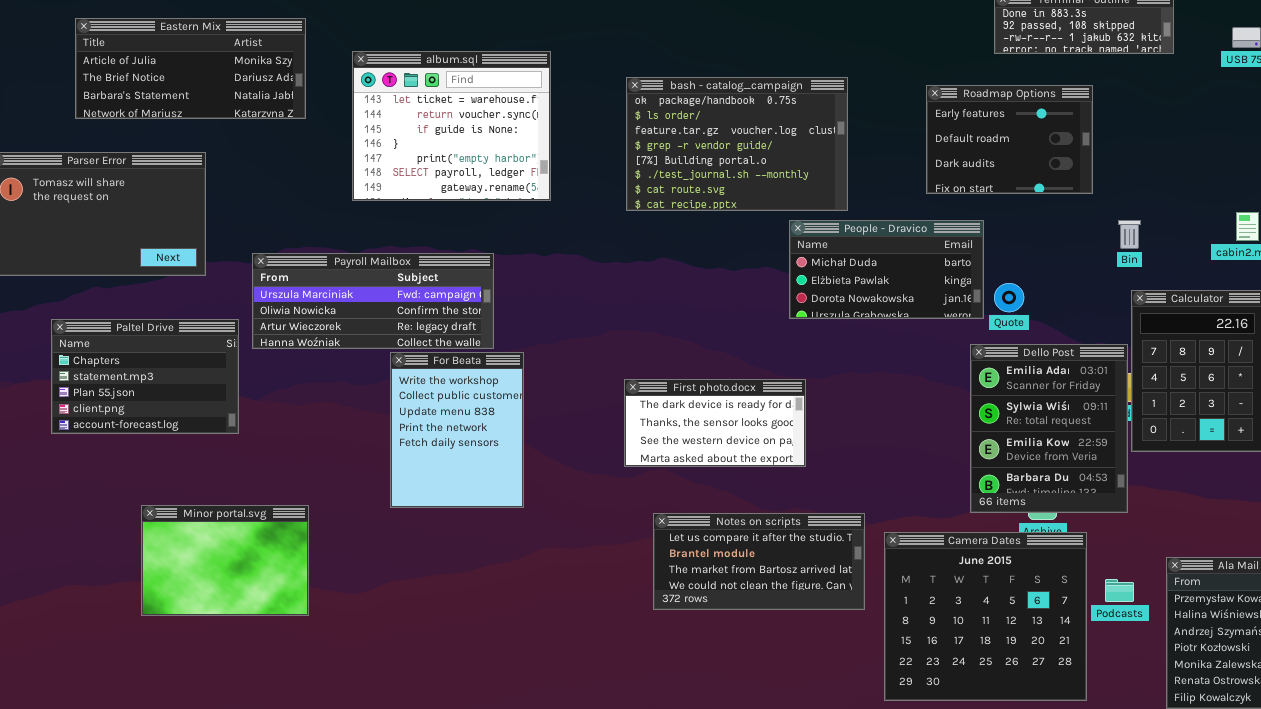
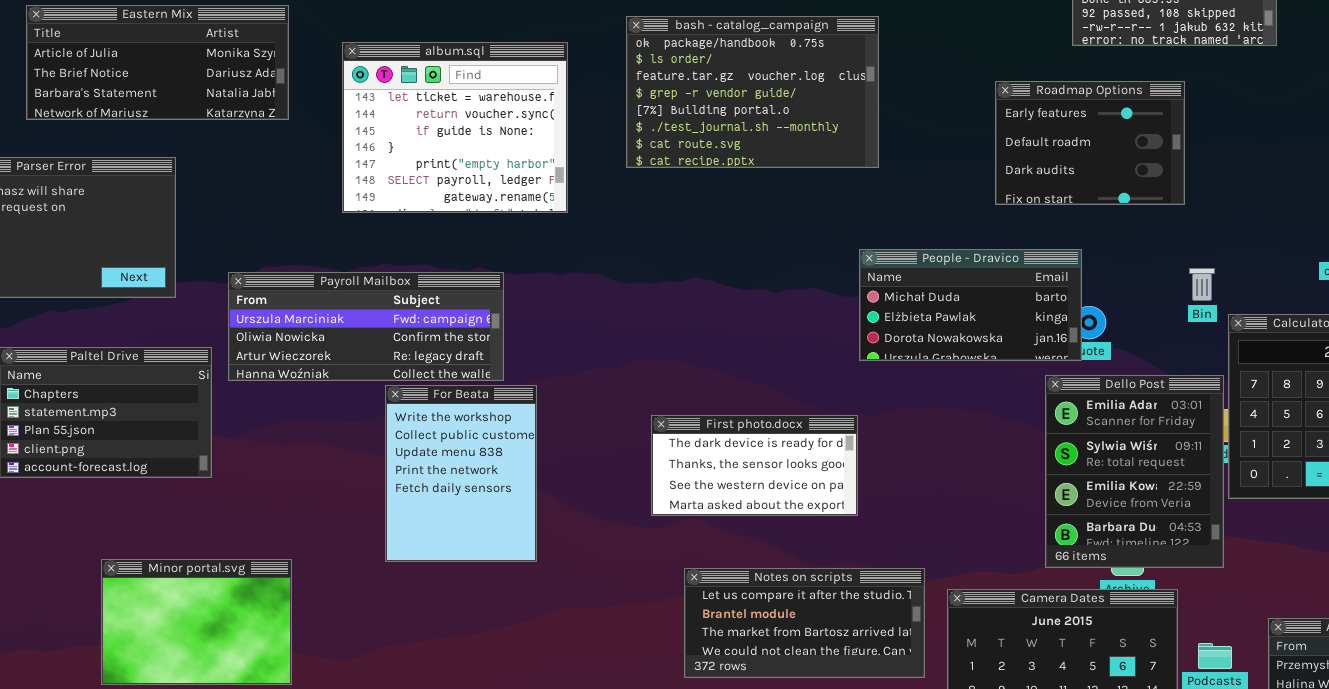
bash - catalog_campaign: [626,77,848,211] -> [626,16,879,168], moved
Bin: [1118,220,1141,249] -> [1189,268,1215,301], moved
People - Dravico: [789,220,984,319] -> [859,249,1082,361], moved

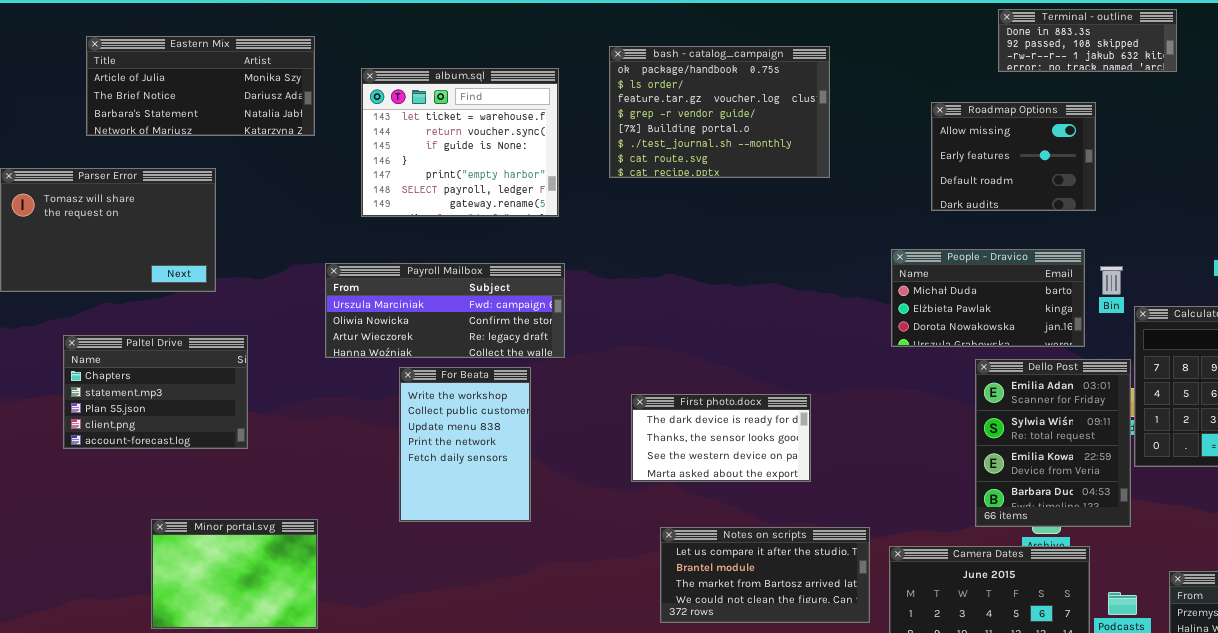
Roadmap Options: [995,81,1185,205] -> [931,102,1096,211], scrolled up 1 row
People - Dravico: [859,249,1082,361] -> [891,249,1085,347], moved
Payroll Mailbox: [228,272,504,381] -> [325,263,565,358], moved

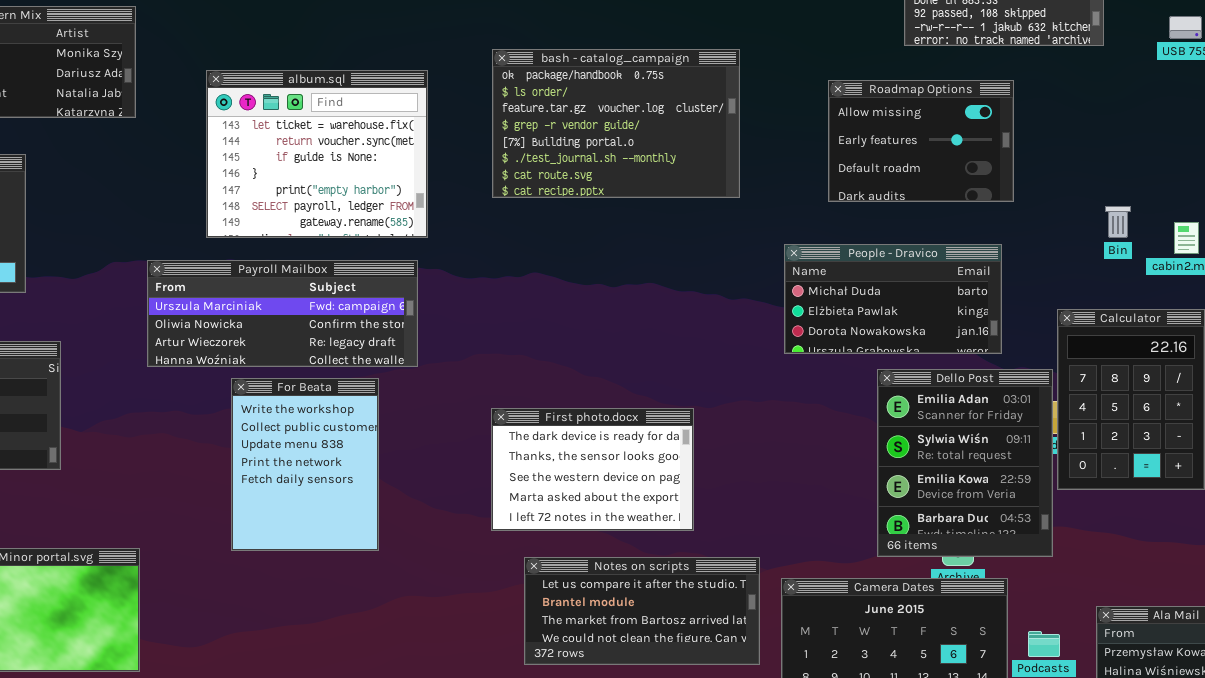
bash - catalog_campaign: [609,46,830,178] -> [492,49,740,198], moved
album.sql: [361,68,559,217] -> [206,70,428,238], moved
Bin: [1100,266,1123,295] -> [1105,206,1131,238], moved
First photo.docx: [631,394,811,482] -> [491,408,694,531], resized

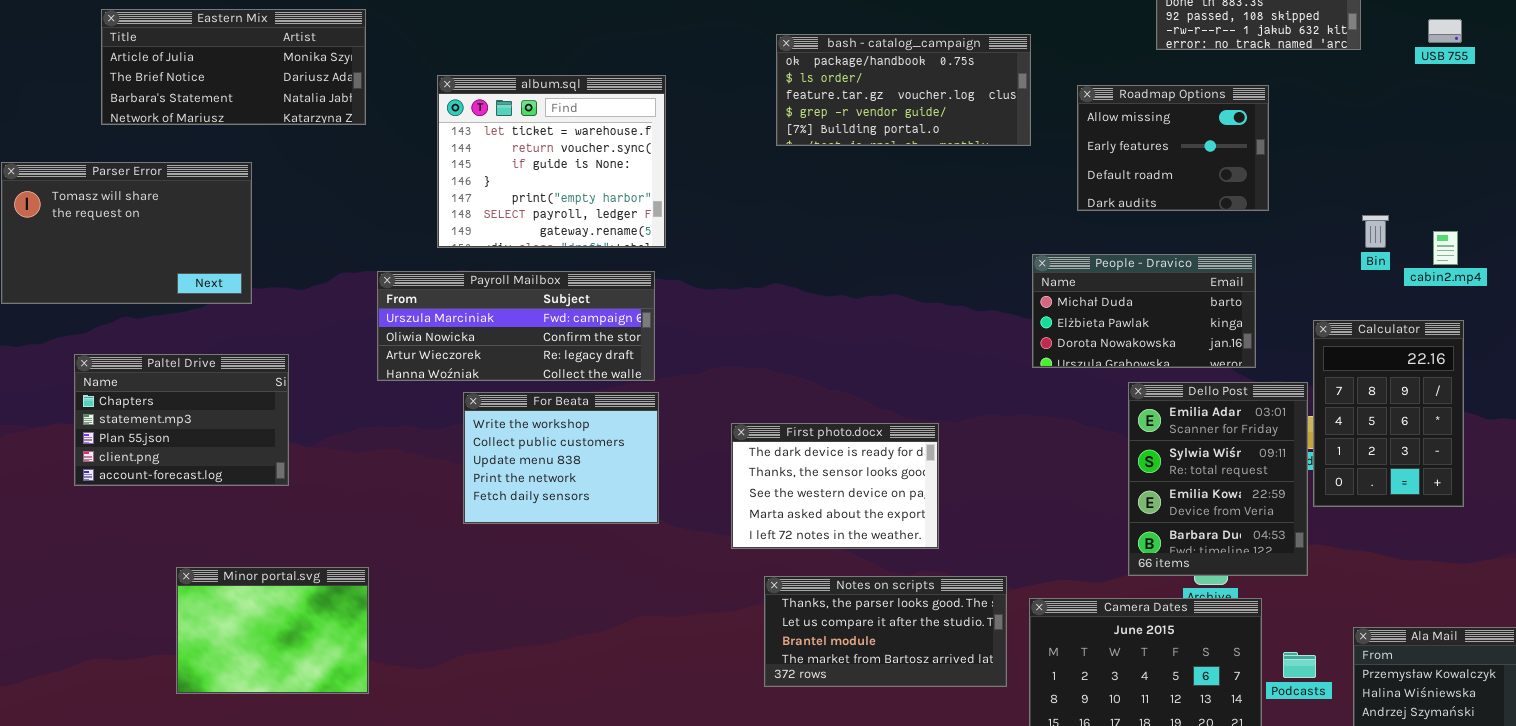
bash - catalog_campaign: [492,49,740,198] -> [776,34,1031,146], moved, resized
For Beata: [231,378,379,551] -> [463,392,659,524], resized
Notes on scripts: [524,557,760,665] -> [764,576,1007,687], scrolled up 1 row

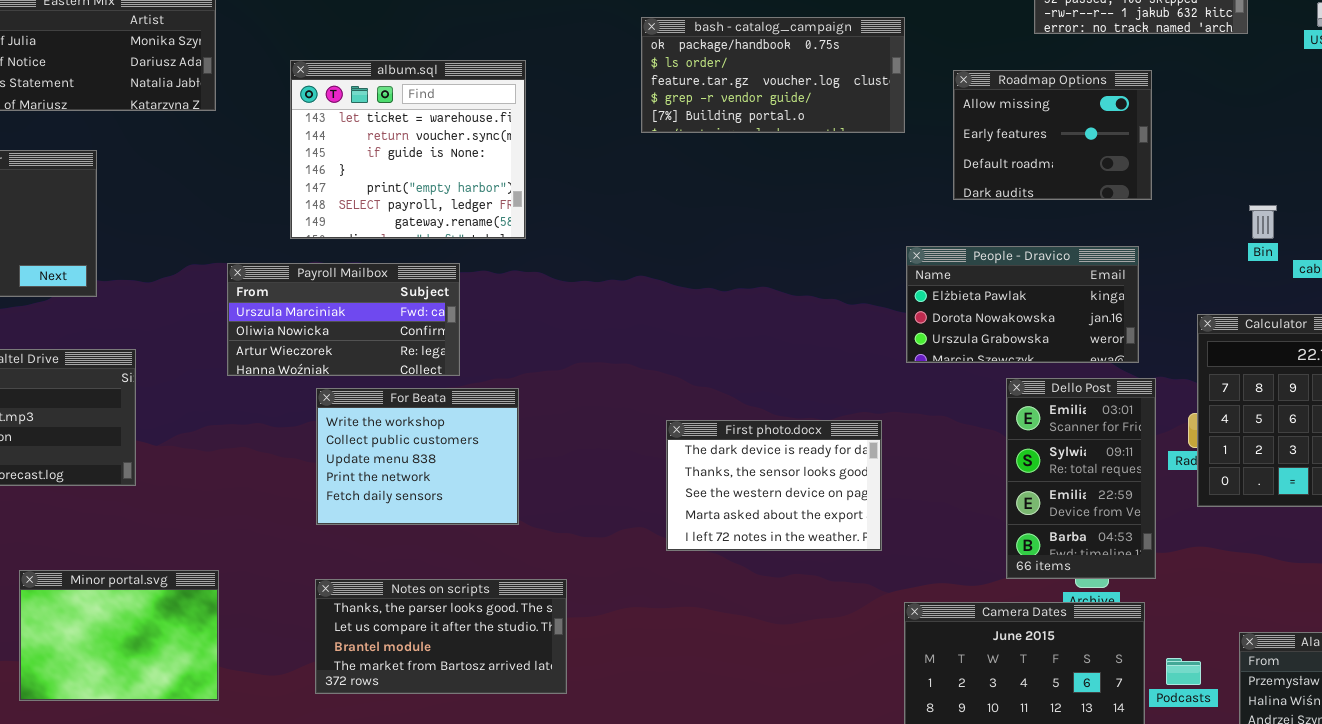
People - Dravico: [1032,254,1256,368] -> [906,246,1139,363], scrolled down 1 row
Payroll Mailbox: [377,271,655,381] -> [227,263,460,376], resized
Dello Post: [1128,382,1308,576] -> [1006,378,1156,579], resized
First photo.docx: [731,423,939,549] -> [666,420,882,551], moved
Notes on scripts: [764,576,1007,687] -> [315,579,567,694], moved

